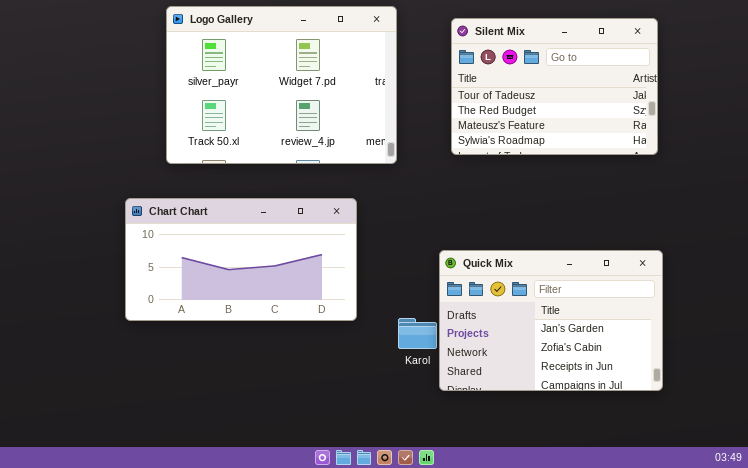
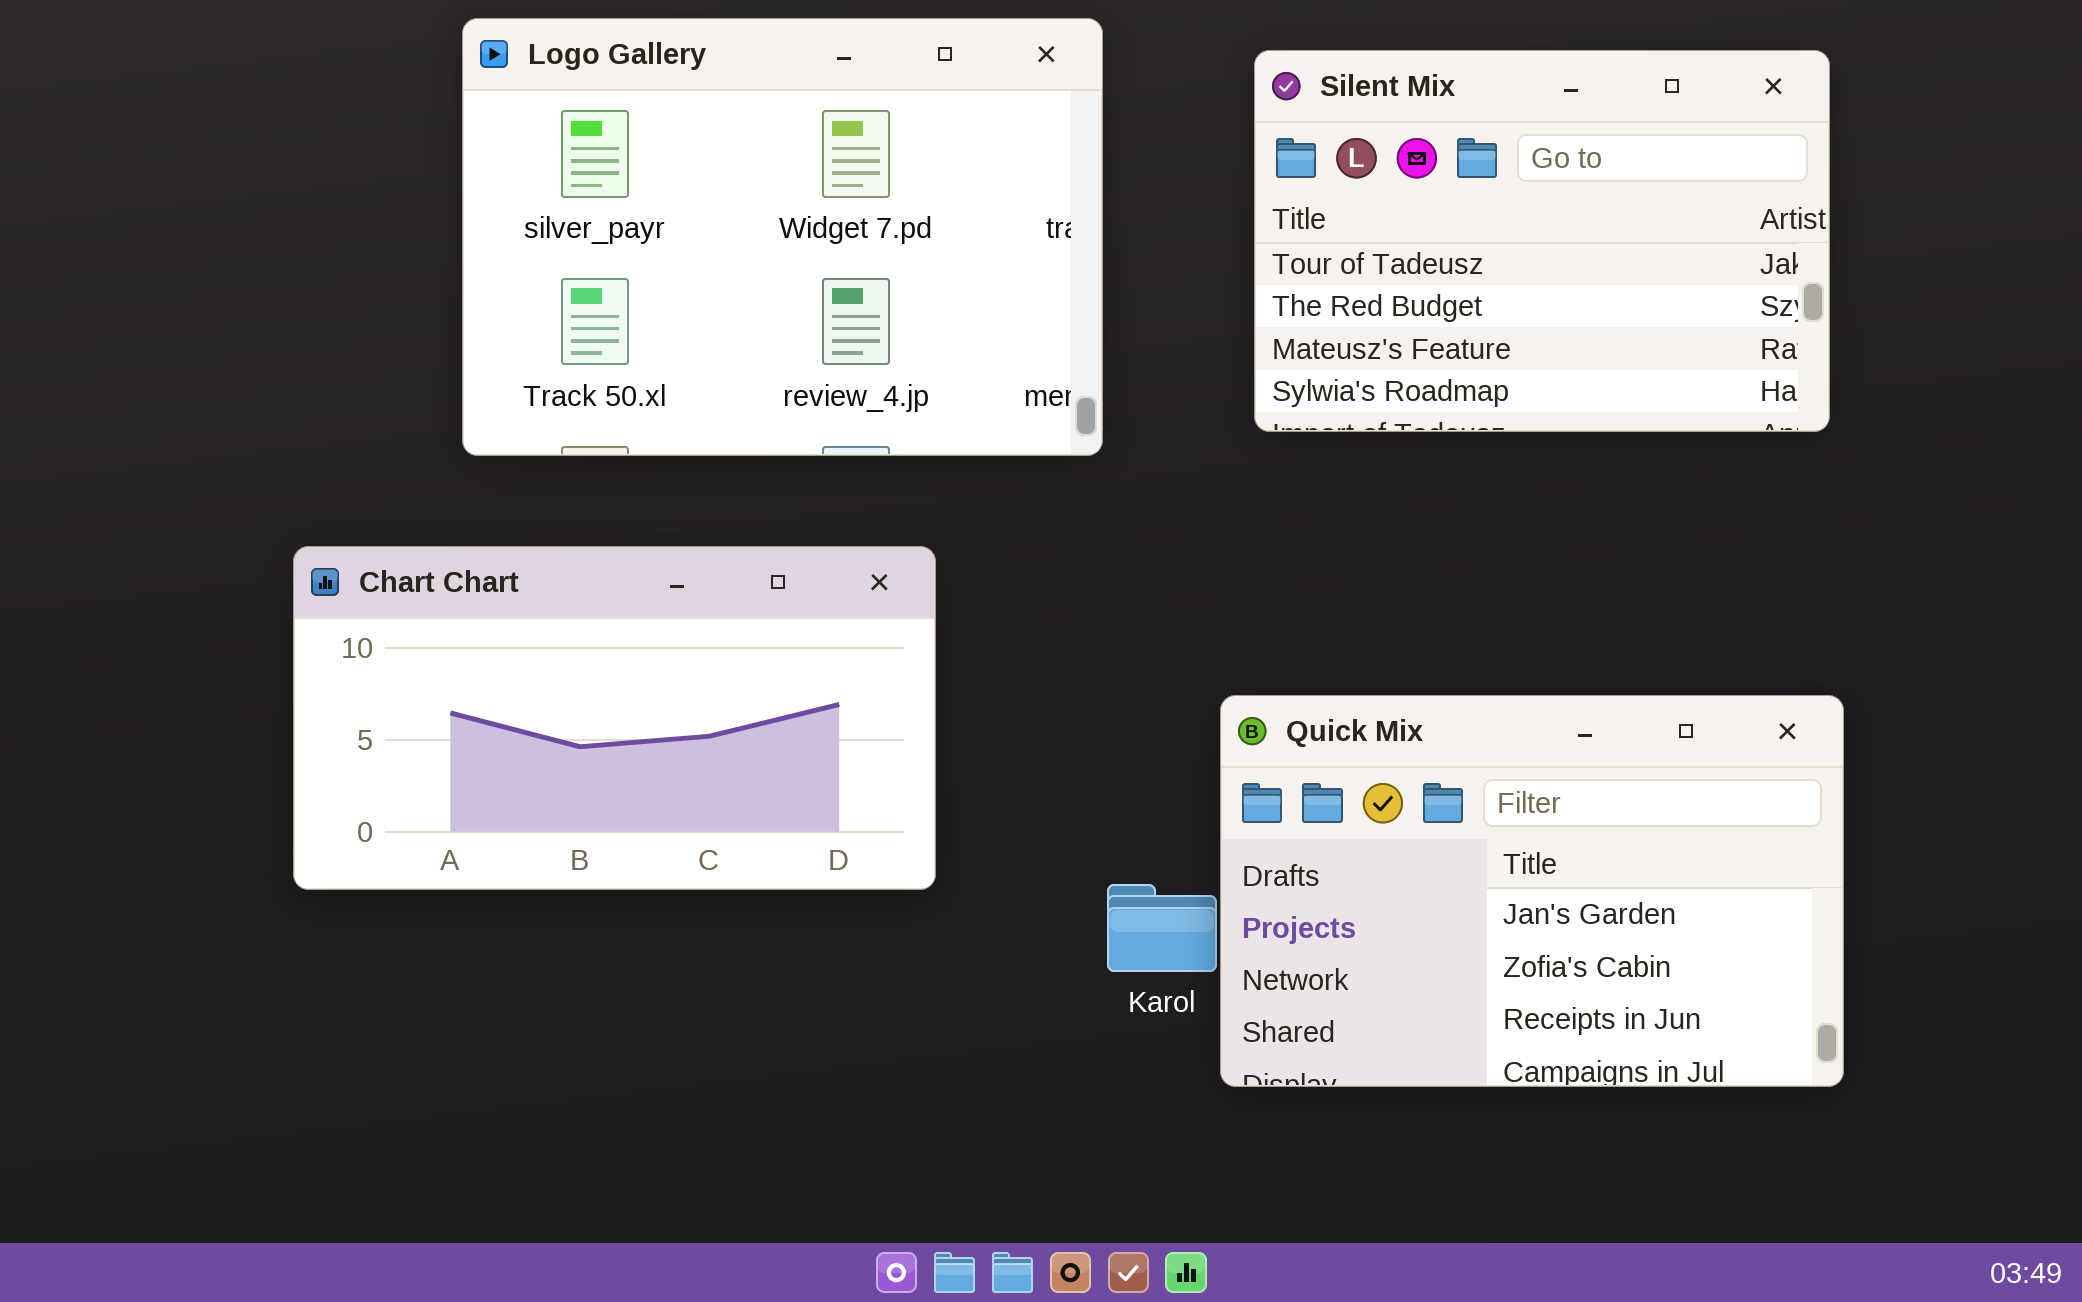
Chart Chart: [125,198,357,321] -> [293,546,936,890], moved

